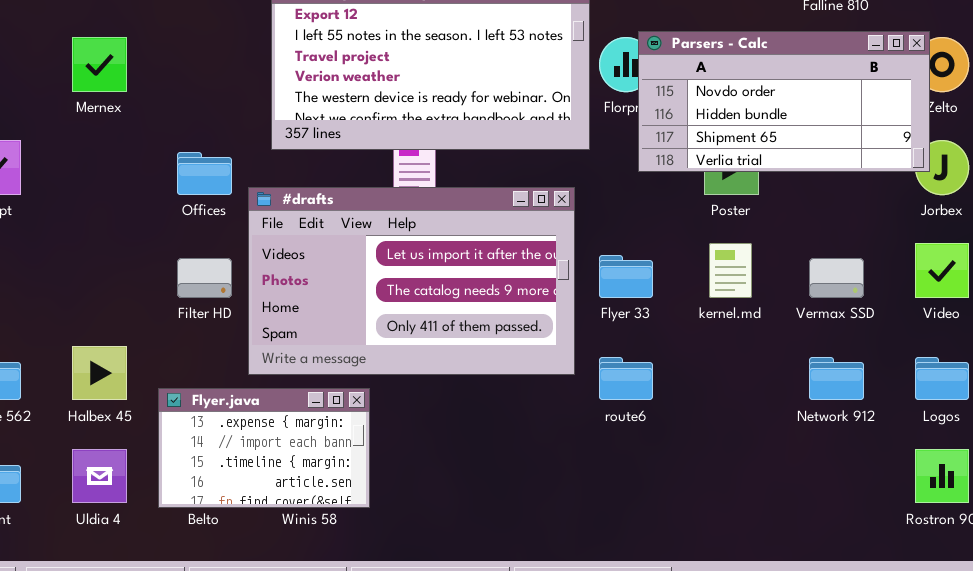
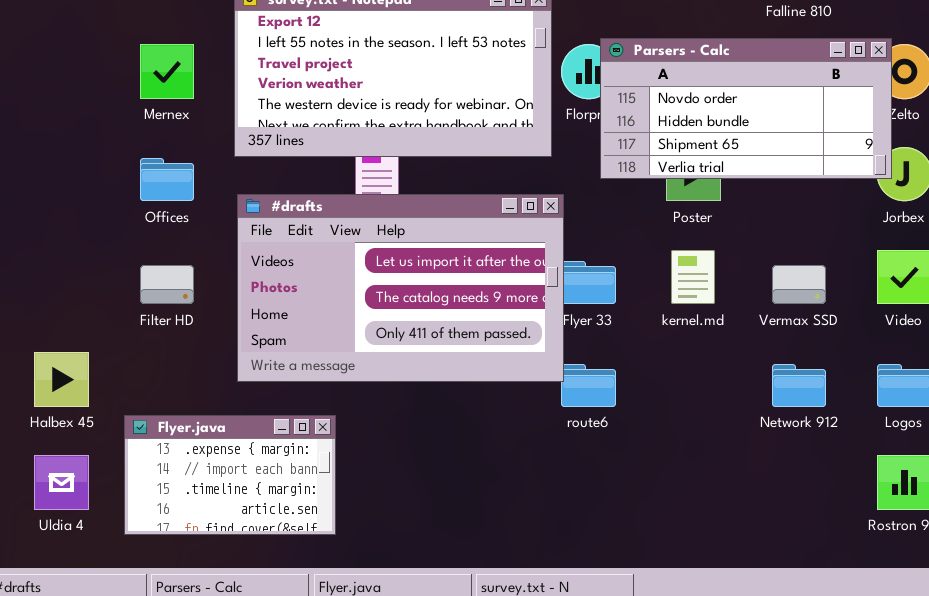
Mernex: [72,37,127,92] -> [140,44,194,99], moved
#drafts: [248,187,575,375] -> [237,194,564,382], moved
Flyer.java: [158,388,370,508] -> [124,415,336,535], moved

